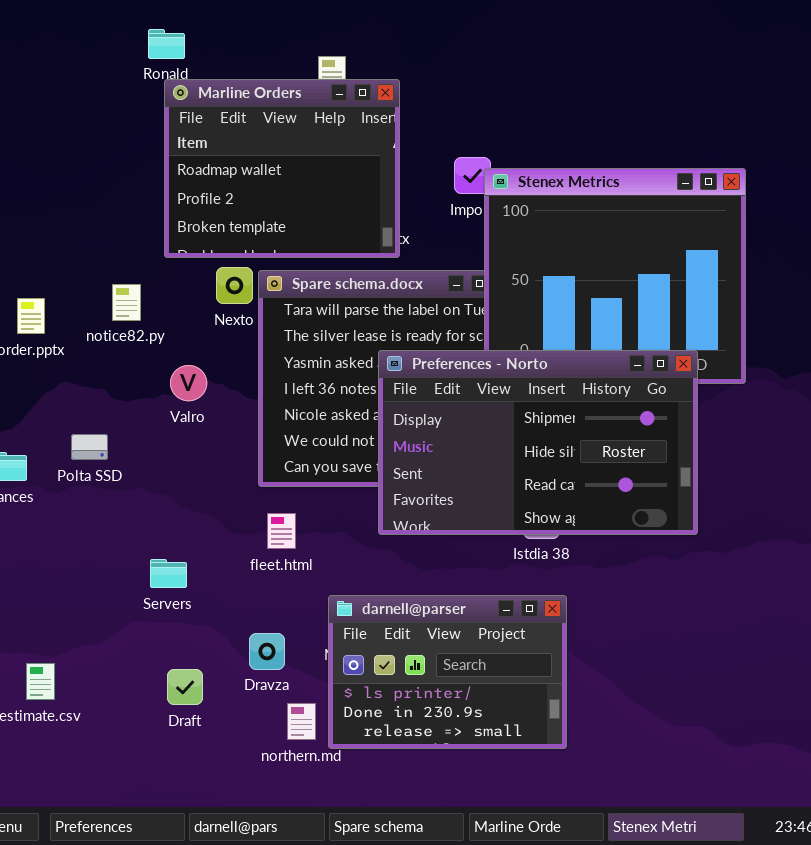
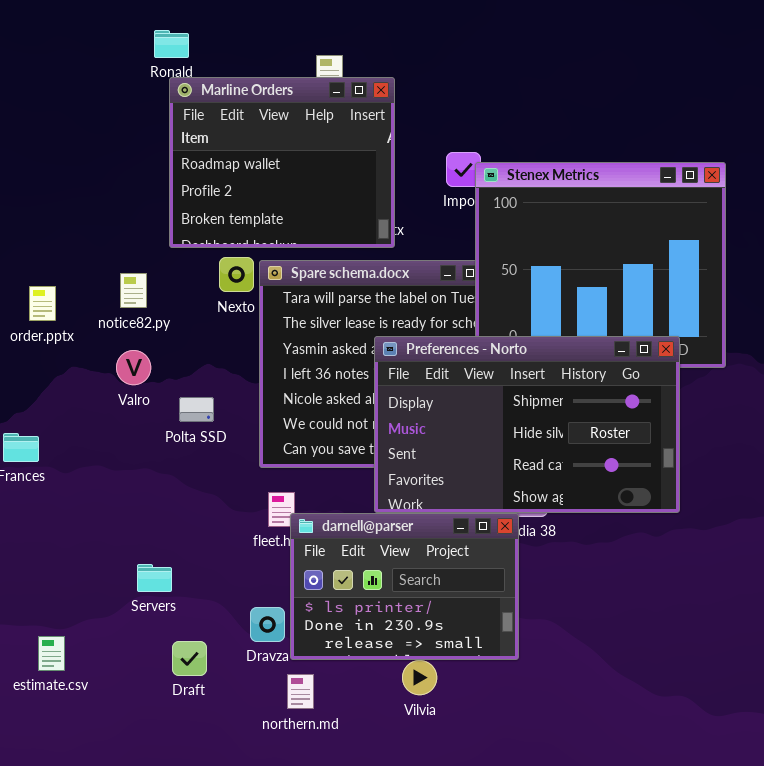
Valro: [170,365,207,401] -> [116,350,151,385], moved
Polta SSD: [71,434,108,460] -> [179,397,214,422], moved
Servers: [150,559,187,588] -> [137,564,172,592], moved
darnell@parser: [328,595,567,749] -> [290,513,519,660], moved

